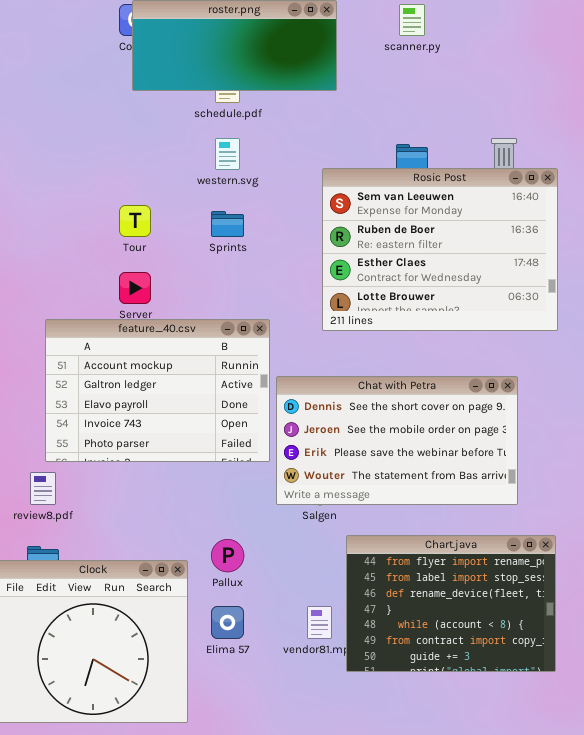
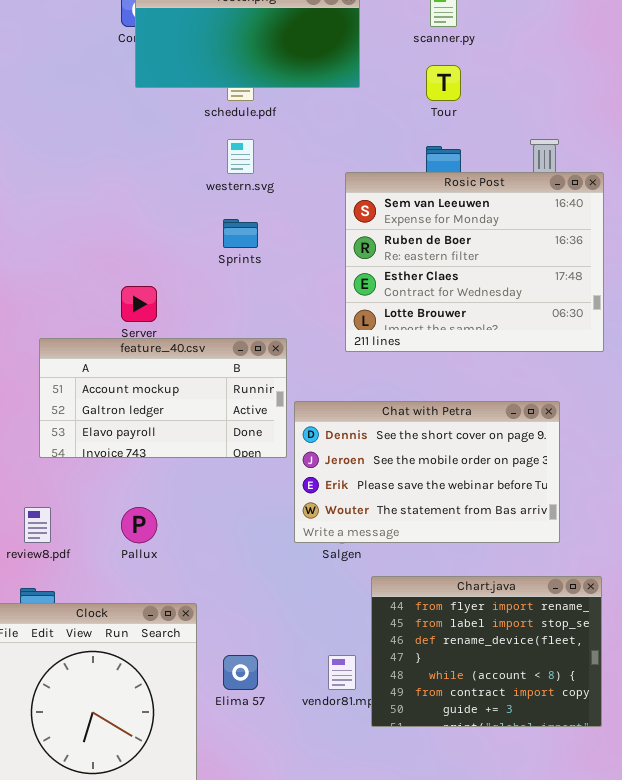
Tour: [119,205,151,237] -> [426,65,461,101], moved
feature_40.csv: [45,319,270,462] -> [39,338,287,458], resized
Pallux: [211,539,244,572] -> [121,507,157,543], moved

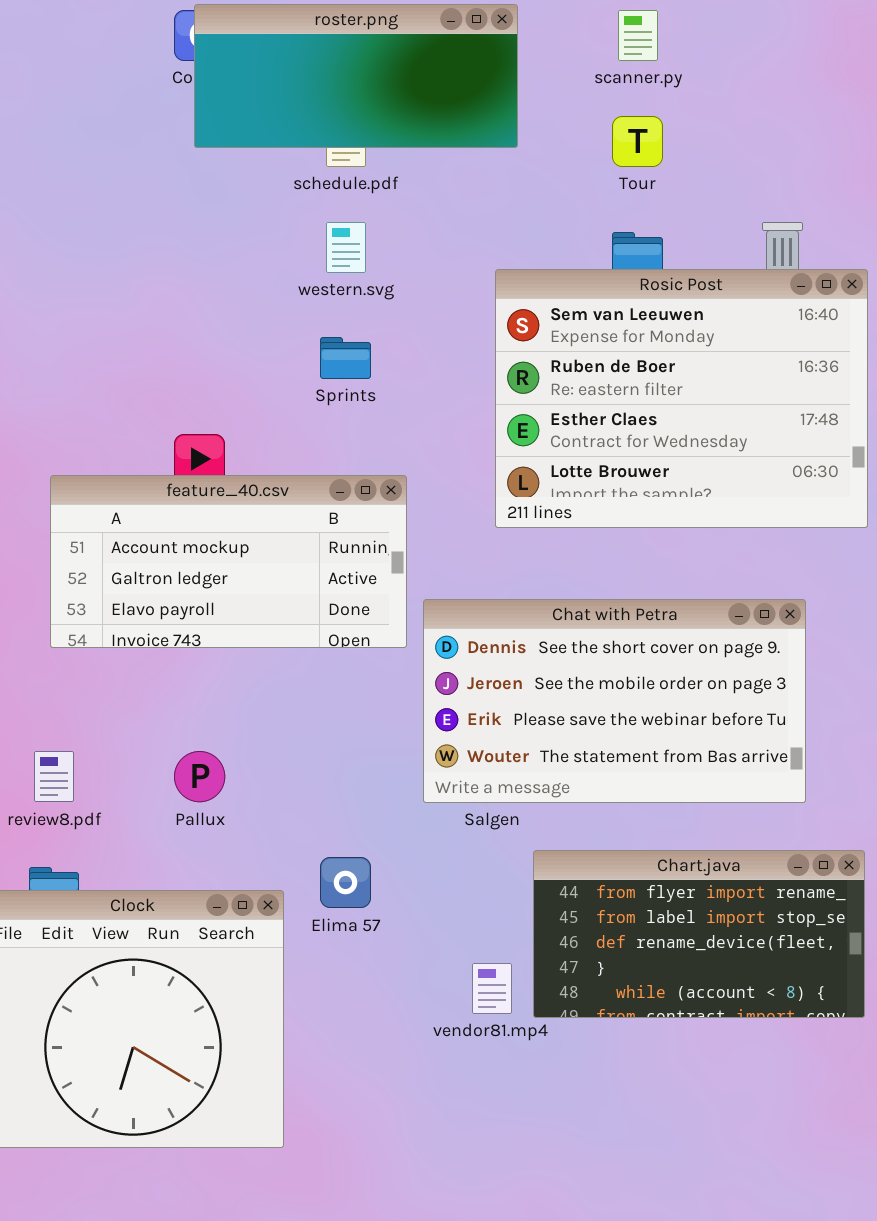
feature_40.csv: [39,338,287,458] -> [50,475,407,648], moved
Chart.java: [371,576,602,727] -> [533,850,865,1018], resized
Elima 57: [223,655,258,690] -> [320,857,371,908], moved

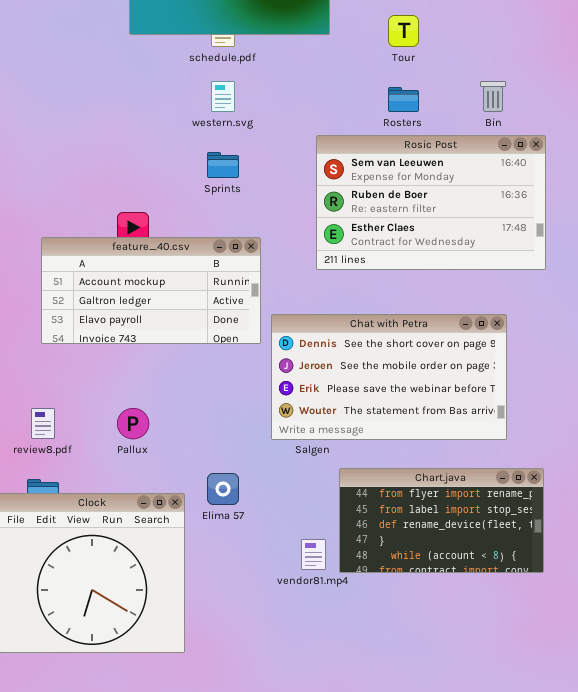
Rosic Post: [495,269,868,528] -> [316,135,546,270], resized

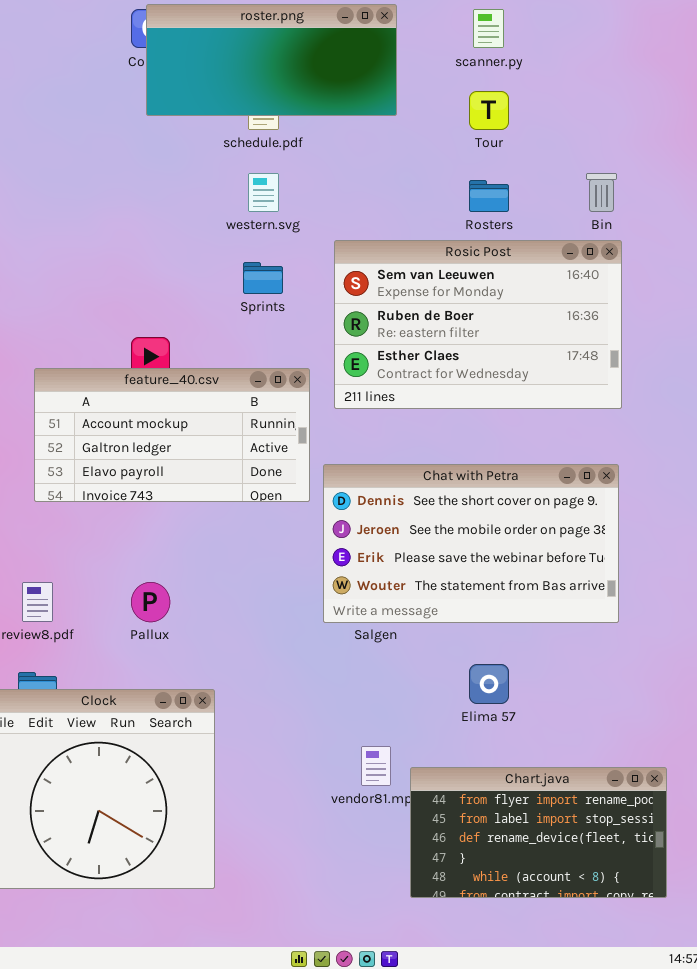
Rosic Post: [316,135,546,270] -> [334,240,622,409], moved
Chart.java: [339,468,544,573] -> [410,767,667,898], moved
Elima 57: [207,473,239,505] -> [469,664,509,704], moved

